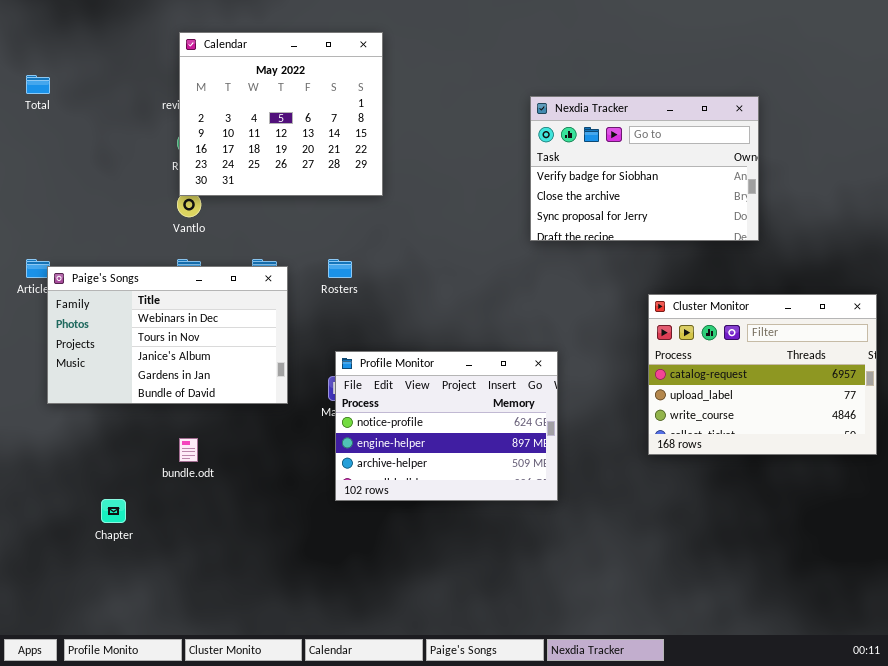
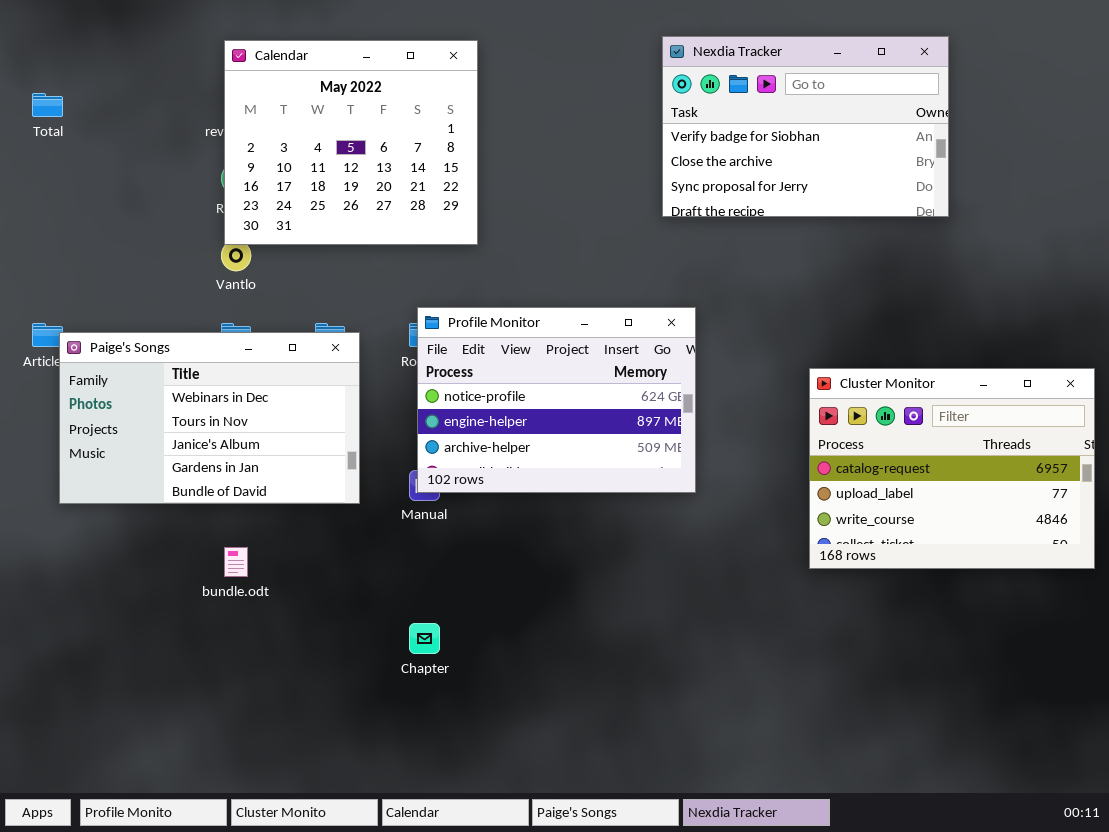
Nexdia Tracker: [530,96,759,241] -> [662,36,949,217], moved
Profile Monitor: [335,351,558,501] -> [417,307,696,493], moved
Chapter: [101,499,126,523] -> [409,623,440,654], moved

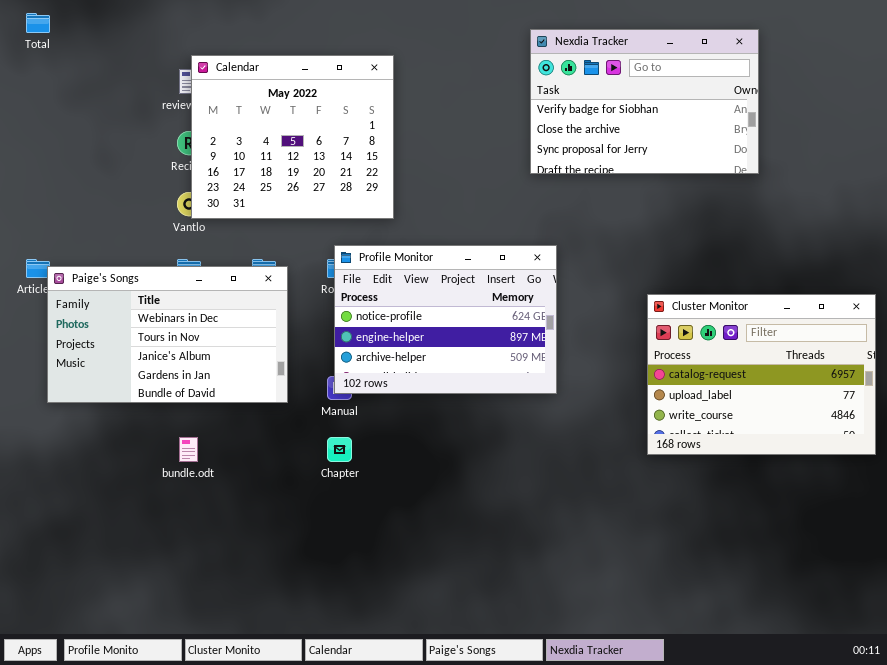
Calendar: [224,40,478,245] -> [191,55,394,219], moved
Total: [32,93,63,117] -> [26,13,50,33], moved
Chapter: [409,623,440,654] -> [327,437,352,462], moved

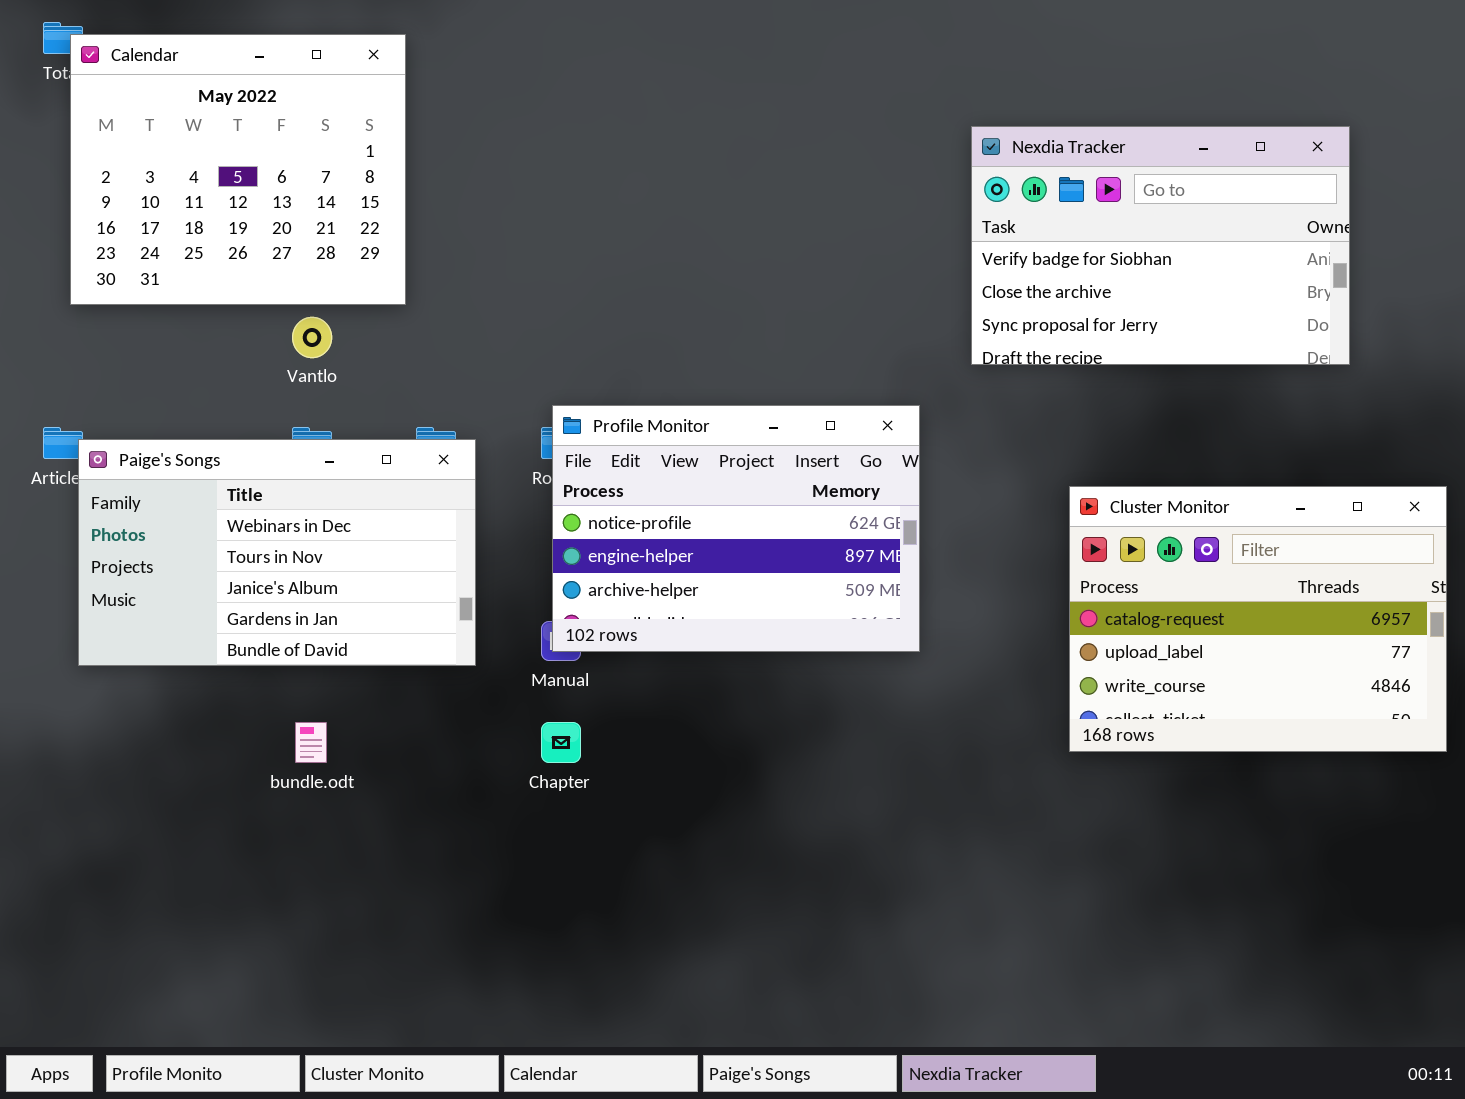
Nexdia Tracker: [530,29,759,174] -> [971,126,1350,365], moved
Calendar: [191,55,394,219] -> [70,34,406,305], moved

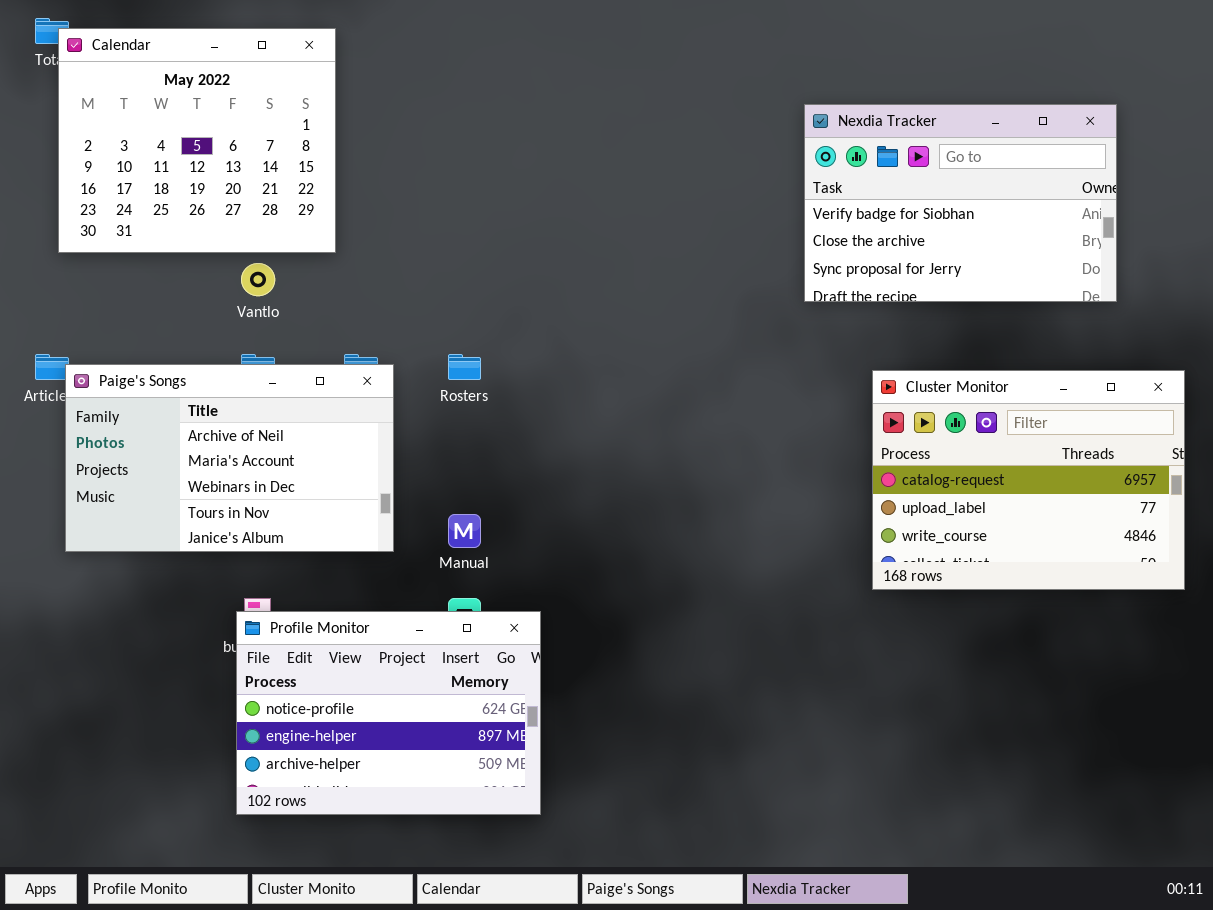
Profile Monitor: [552,405,920,652] -> [236,611,541,815], moved
Paige's Songs: [78,439,476,666] -> [65,364,394,552], scrolled up 2 rows
Cluster Monitor: [1069,486,1447,752] -> [872,370,1185,590], moved

